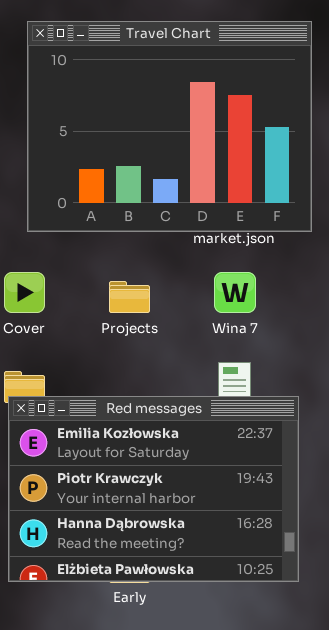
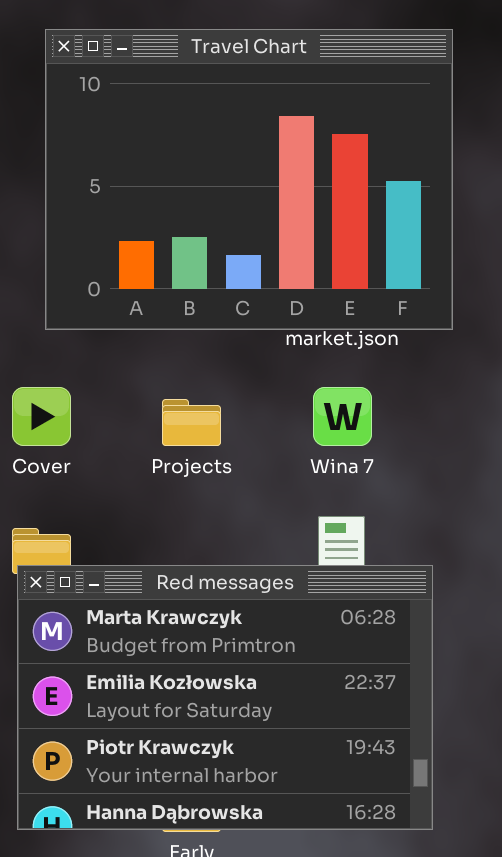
Red messages: [8,396,299,582] -> [17,565,433,830], scrolled up 1 row

